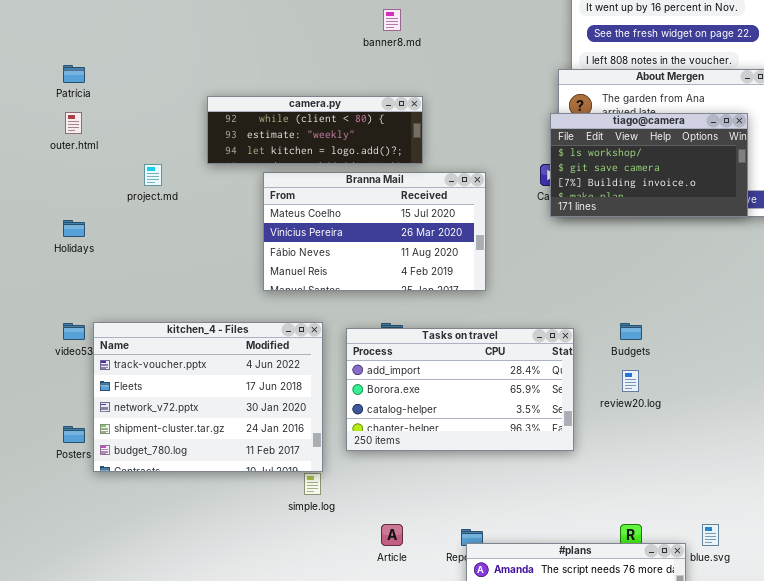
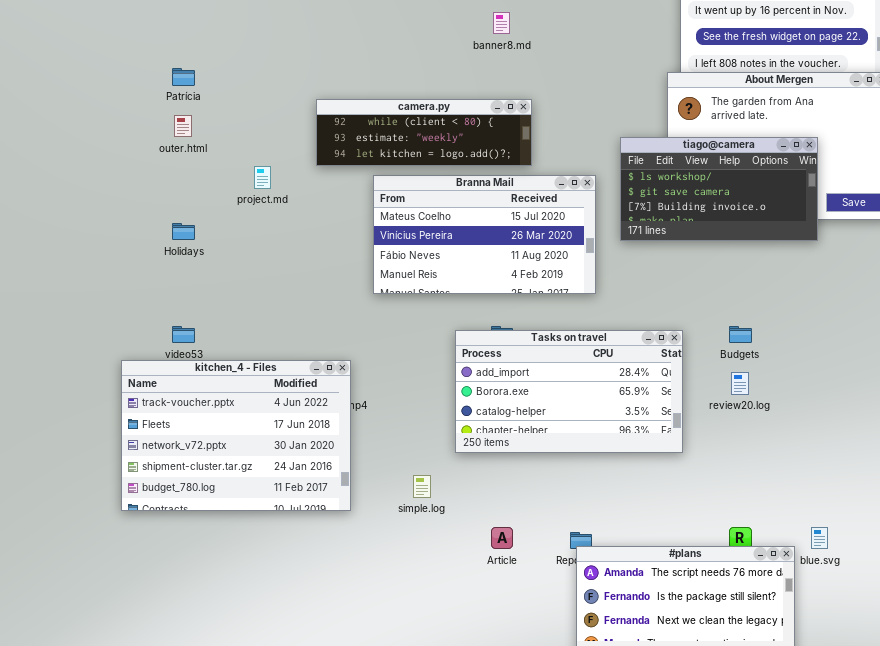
tiago@camera: [550,113,748,217] -> [620,137,818,241], moved
kitchen_4 - Files: [93,322,323,472] -> [121,360,351,511], moved

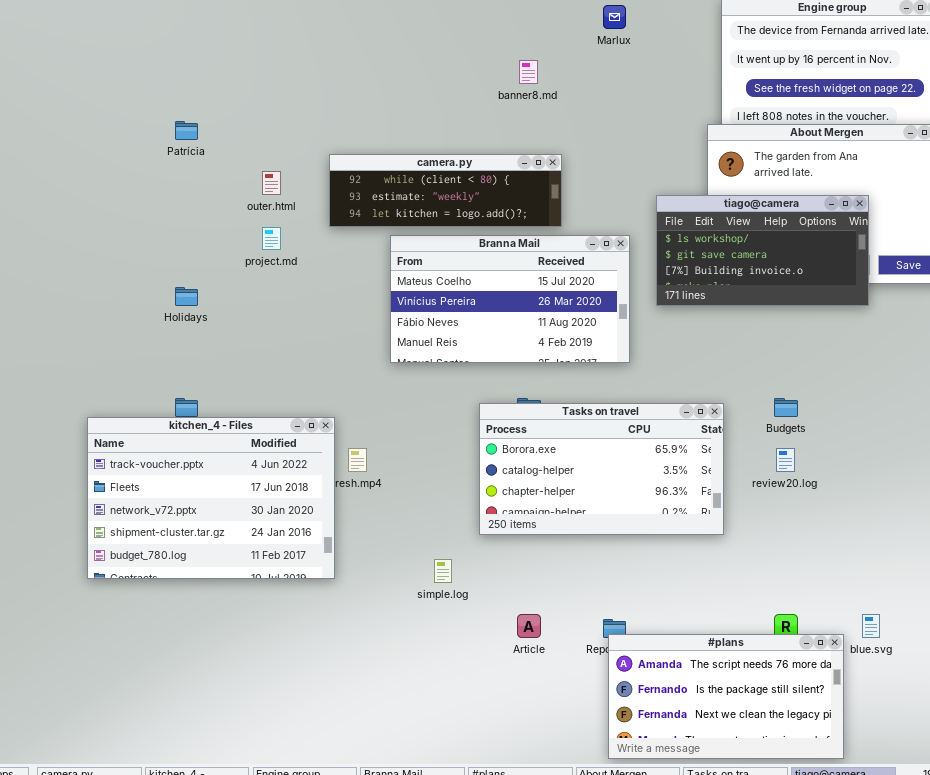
outer.html: [174,115,192,137] -> [262,171,281,195], moved
Tasks on travel: [455,330,683,453] -> [479,403,724,535], scrolled down 1 row
kitchen_4 - Files: [121,360,351,511] -> [87,417,335,579], moved

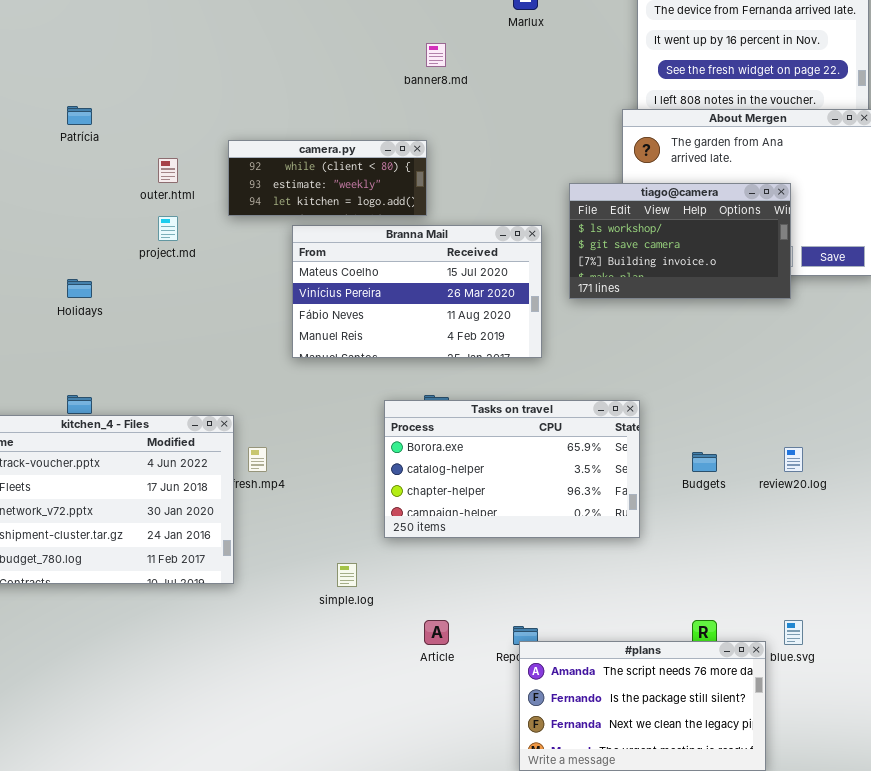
camera.py: [329,154,562,227] -> [228,140,427,216], resized
Budgets: [774,398,798,417] -> [692,452,717,472], moved
review20.log: [776,448,795,472] -> [784,447,803,472], moved

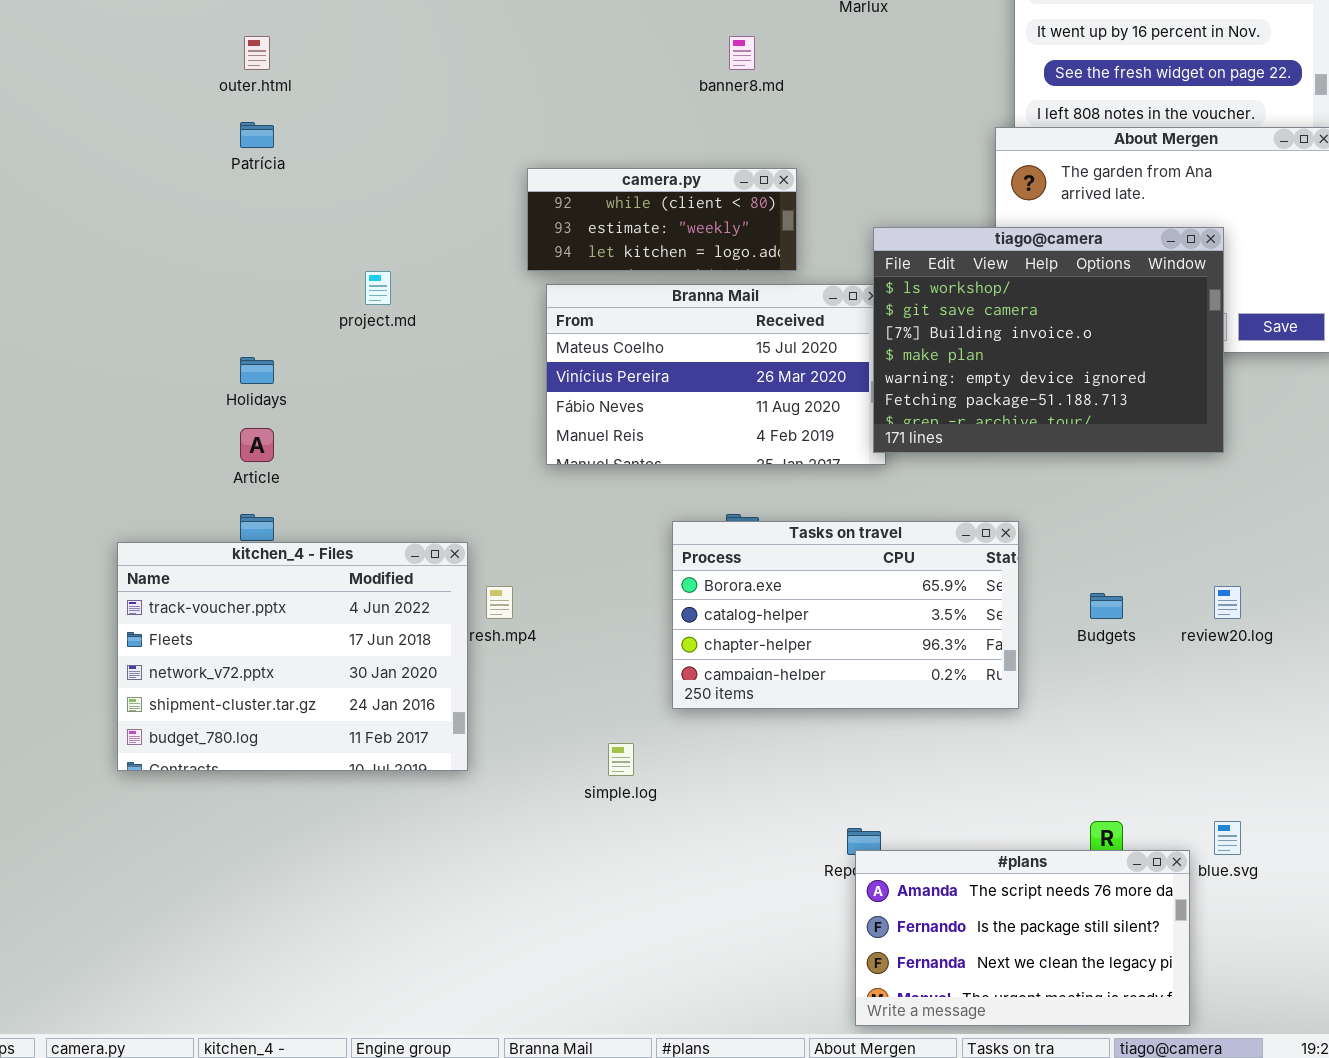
camera.py: [228,140,427,216] -> [527,168,797,271], moved
outer.html: [158,158,178,183] -> [244,36,270,70], moved
tiago@camera: [569,183,791,299] -> [873,227,1224,453], resized
Article: [424,620,449,645] -> [240,428,274,462], moved

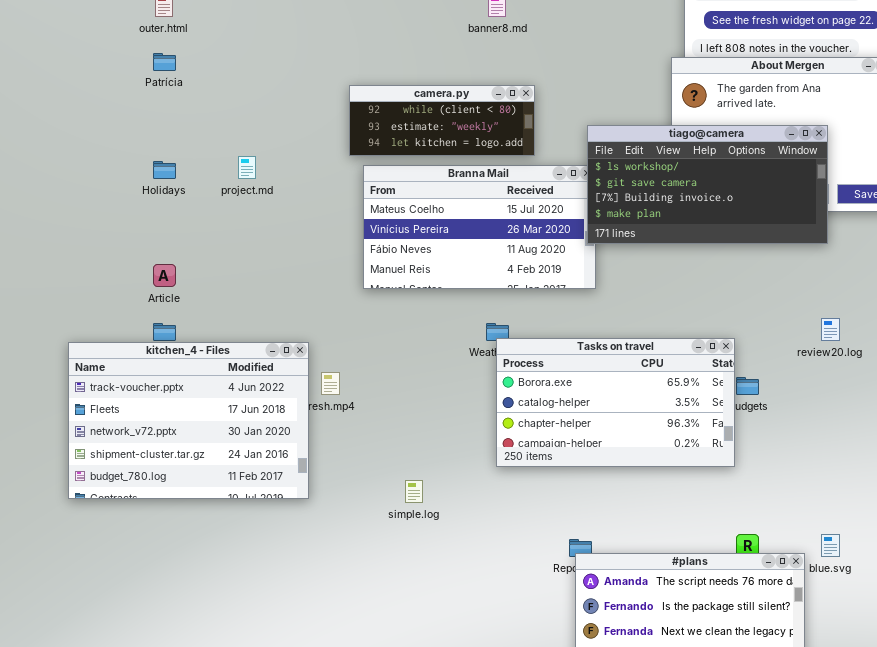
tiago@camera: [873,227,1224,453] -> [587,125,828,244], resized
Holidays: [240,357,274,384] -> [153,161,176,179], moved
Tasks on travel: [672,521,1019,709] -> [496,338,735,467], moved
review20.log: [1214,586,1241,619] -> [821,318,840,341], moved

